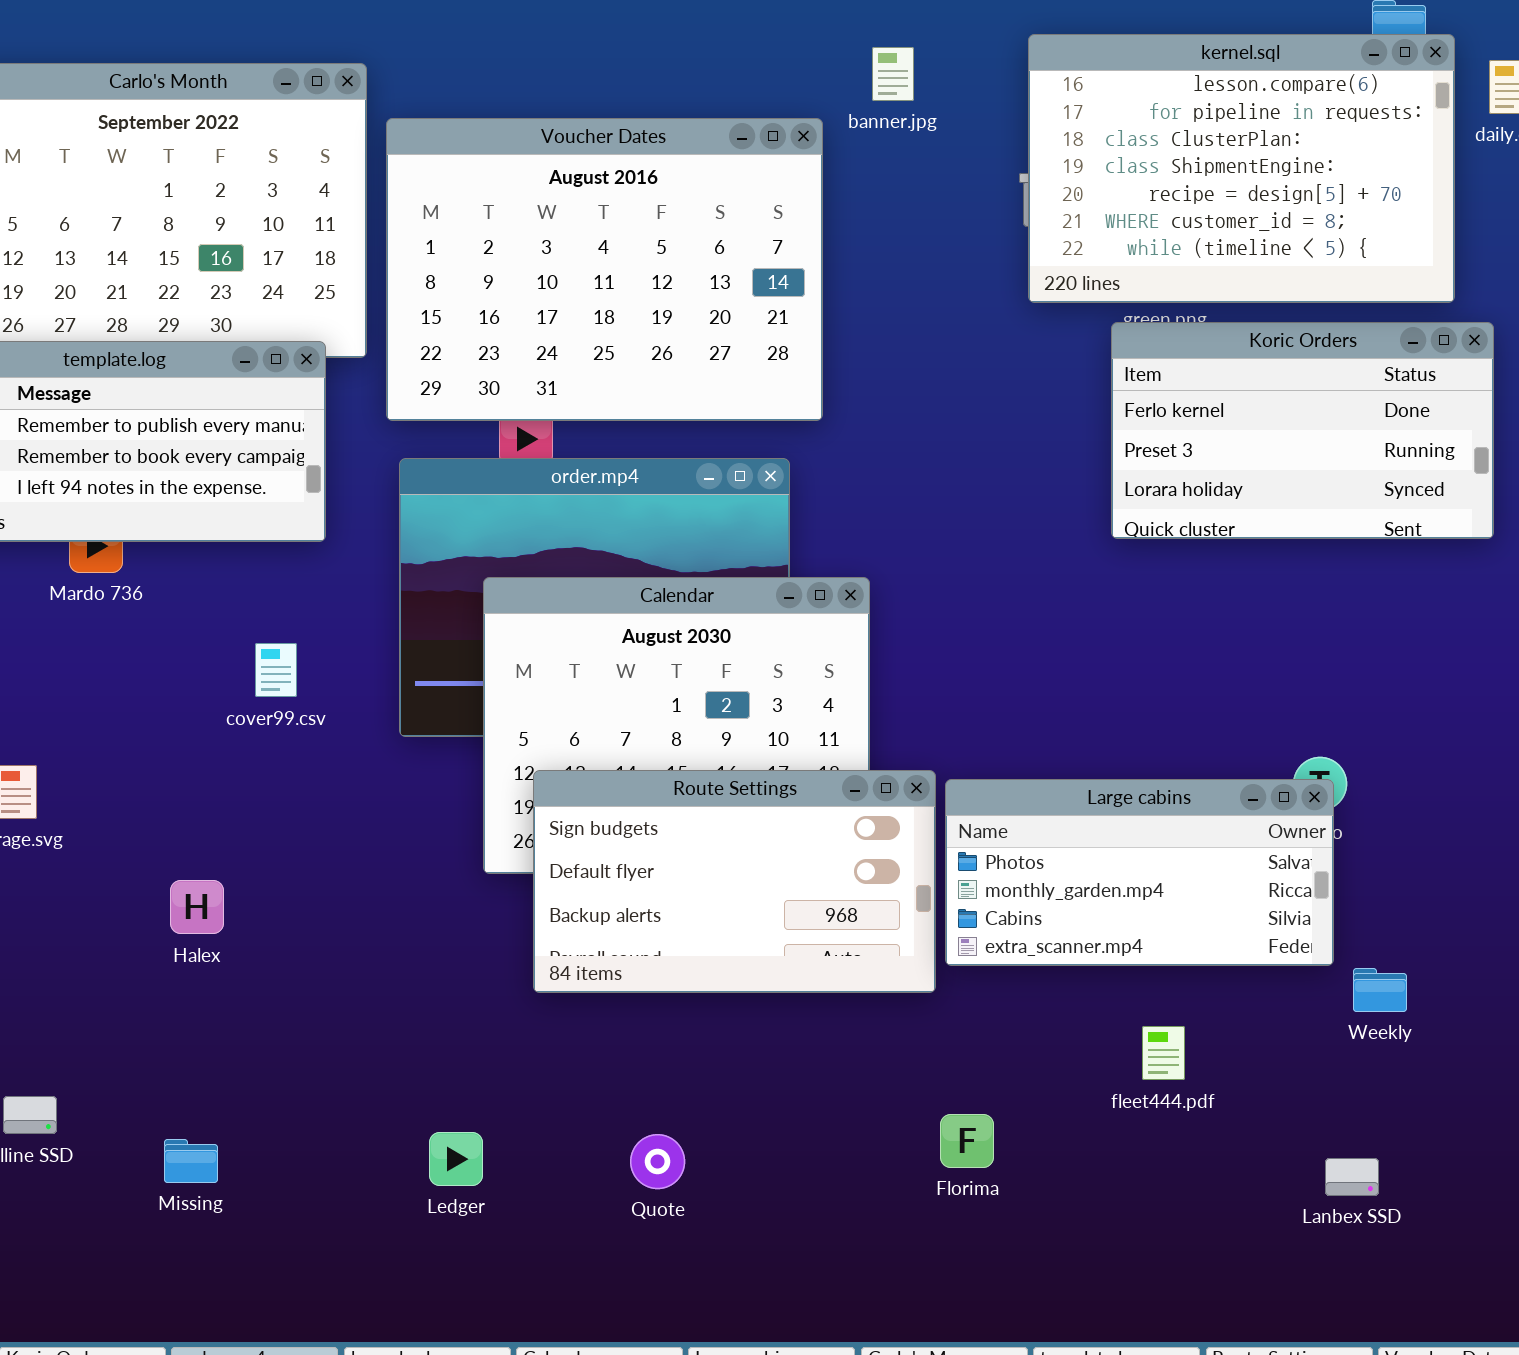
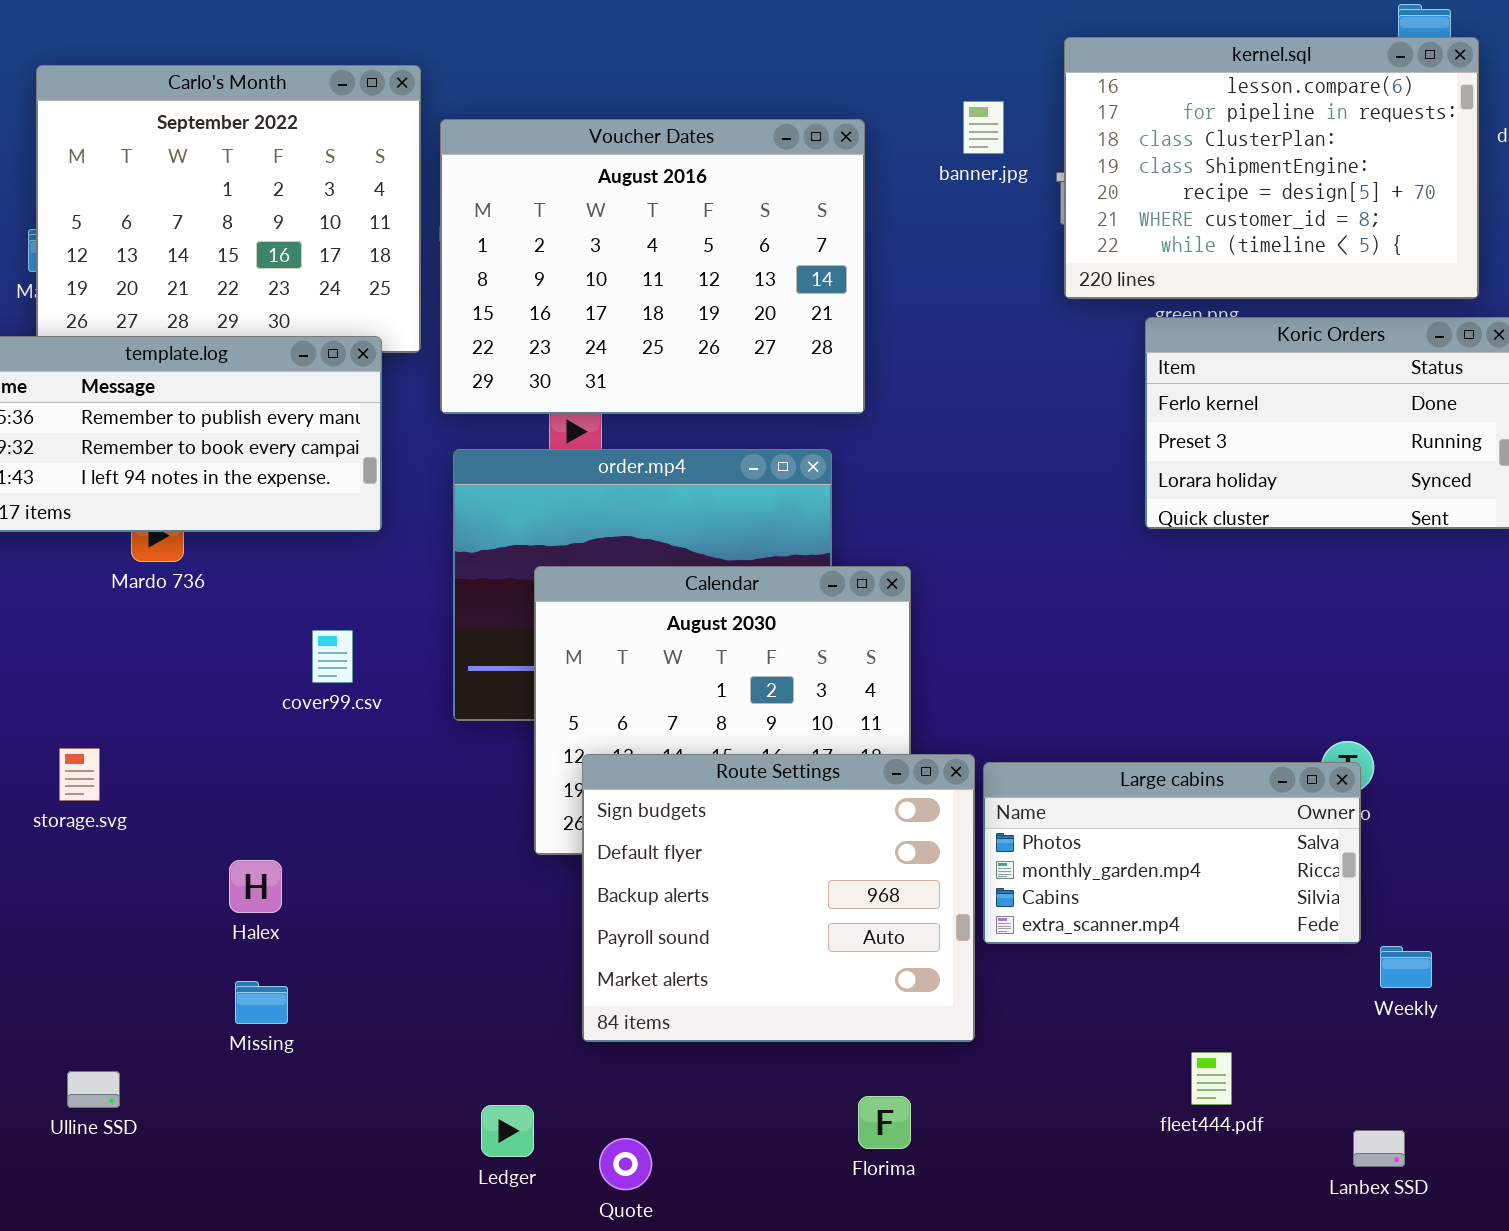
banner.jpg: [872,47,914,101] -> [963,101,1004,154], moved
Route Settings: [533,770,936,993] -> [582,754,975,1042], resized
fleet444.pdf: [1142,1026,1185,1080] -> [1191,1052,1232,1105], moved
Florima: [940,1114,994,1168] -> [858,1096,911,1149], moved
Quote: [630,1134,685,1189] -> [599,1138,652,1190], moved
Missing: [164,1139,218,1183] -> [235,981,288,1024], moved

